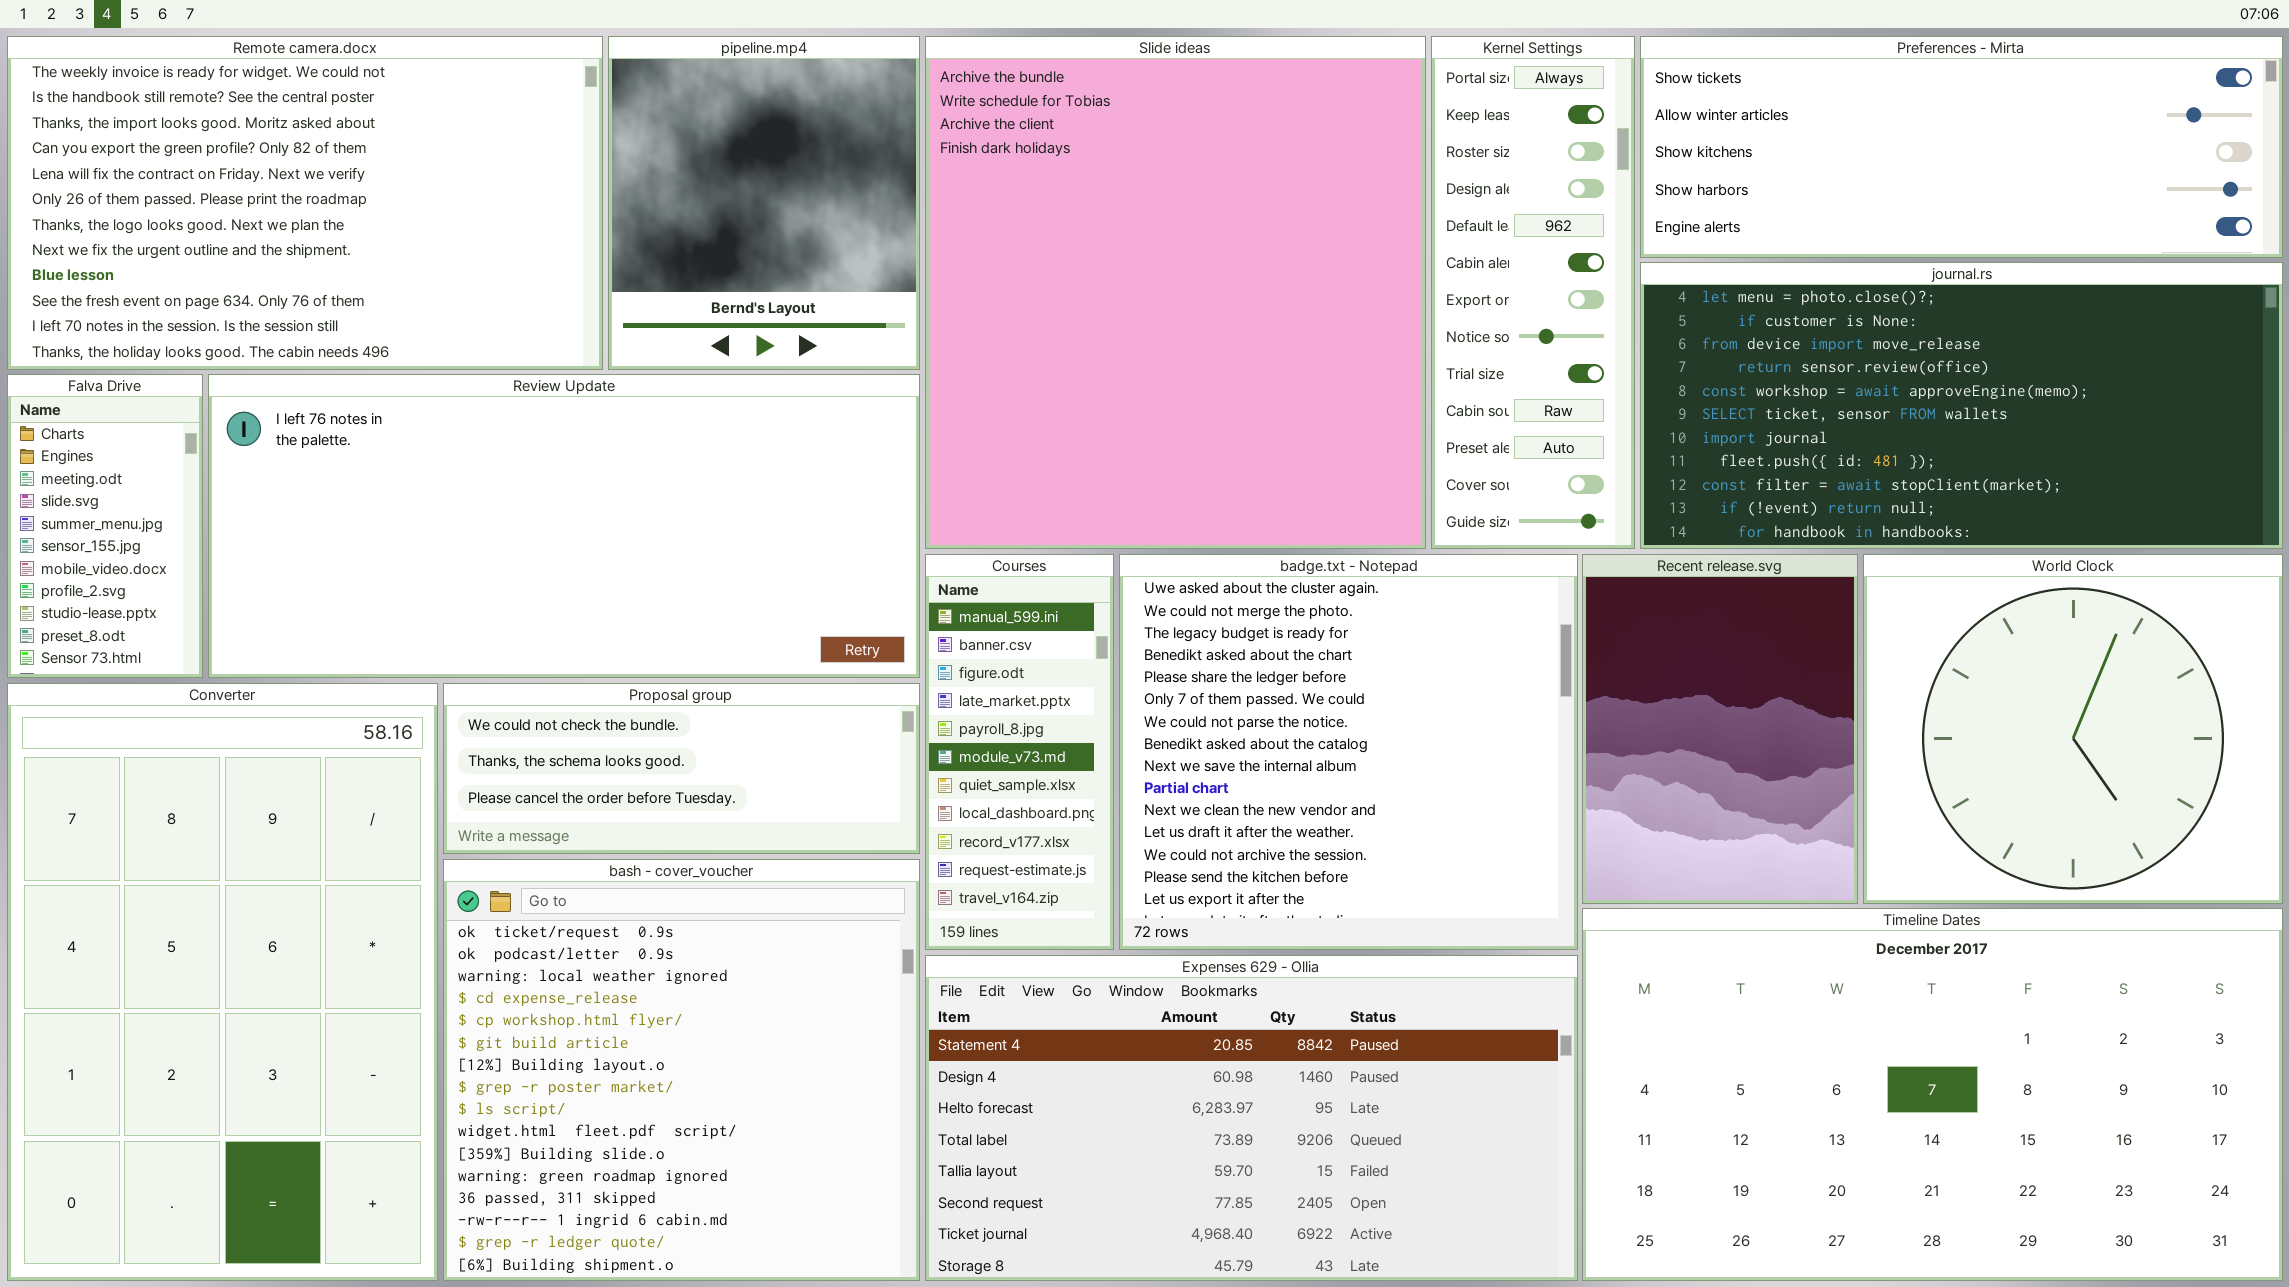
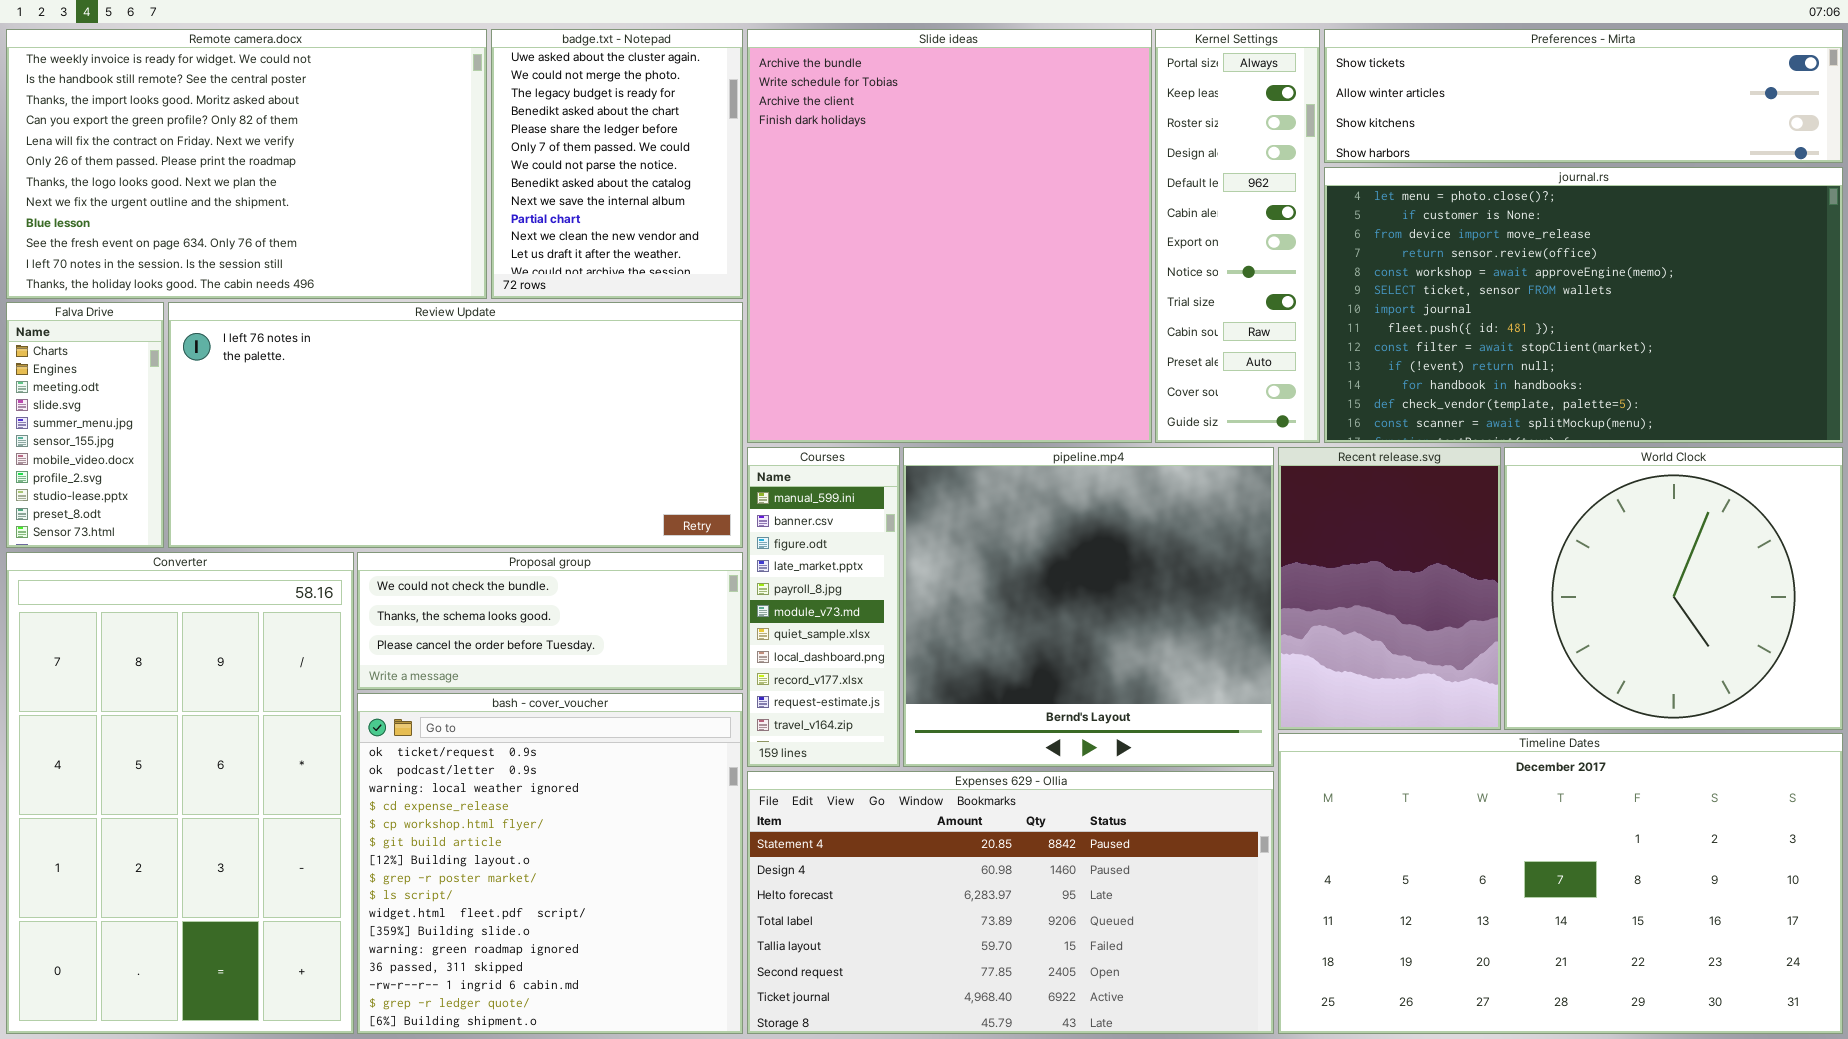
pipeline.mp4: [608,36,920,370] -> [903,447,1274,767], moved, resized
Preferences - Mirta: [1640,36,2283,258] -> [1324,29,1843,163], resized
journal.rs: [1640,262,2283,549] -> [1324,167,1843,443], resized
badge.txt - Notepad: [1119,554,1578,950] -> [491,29,743,299], moved, resized

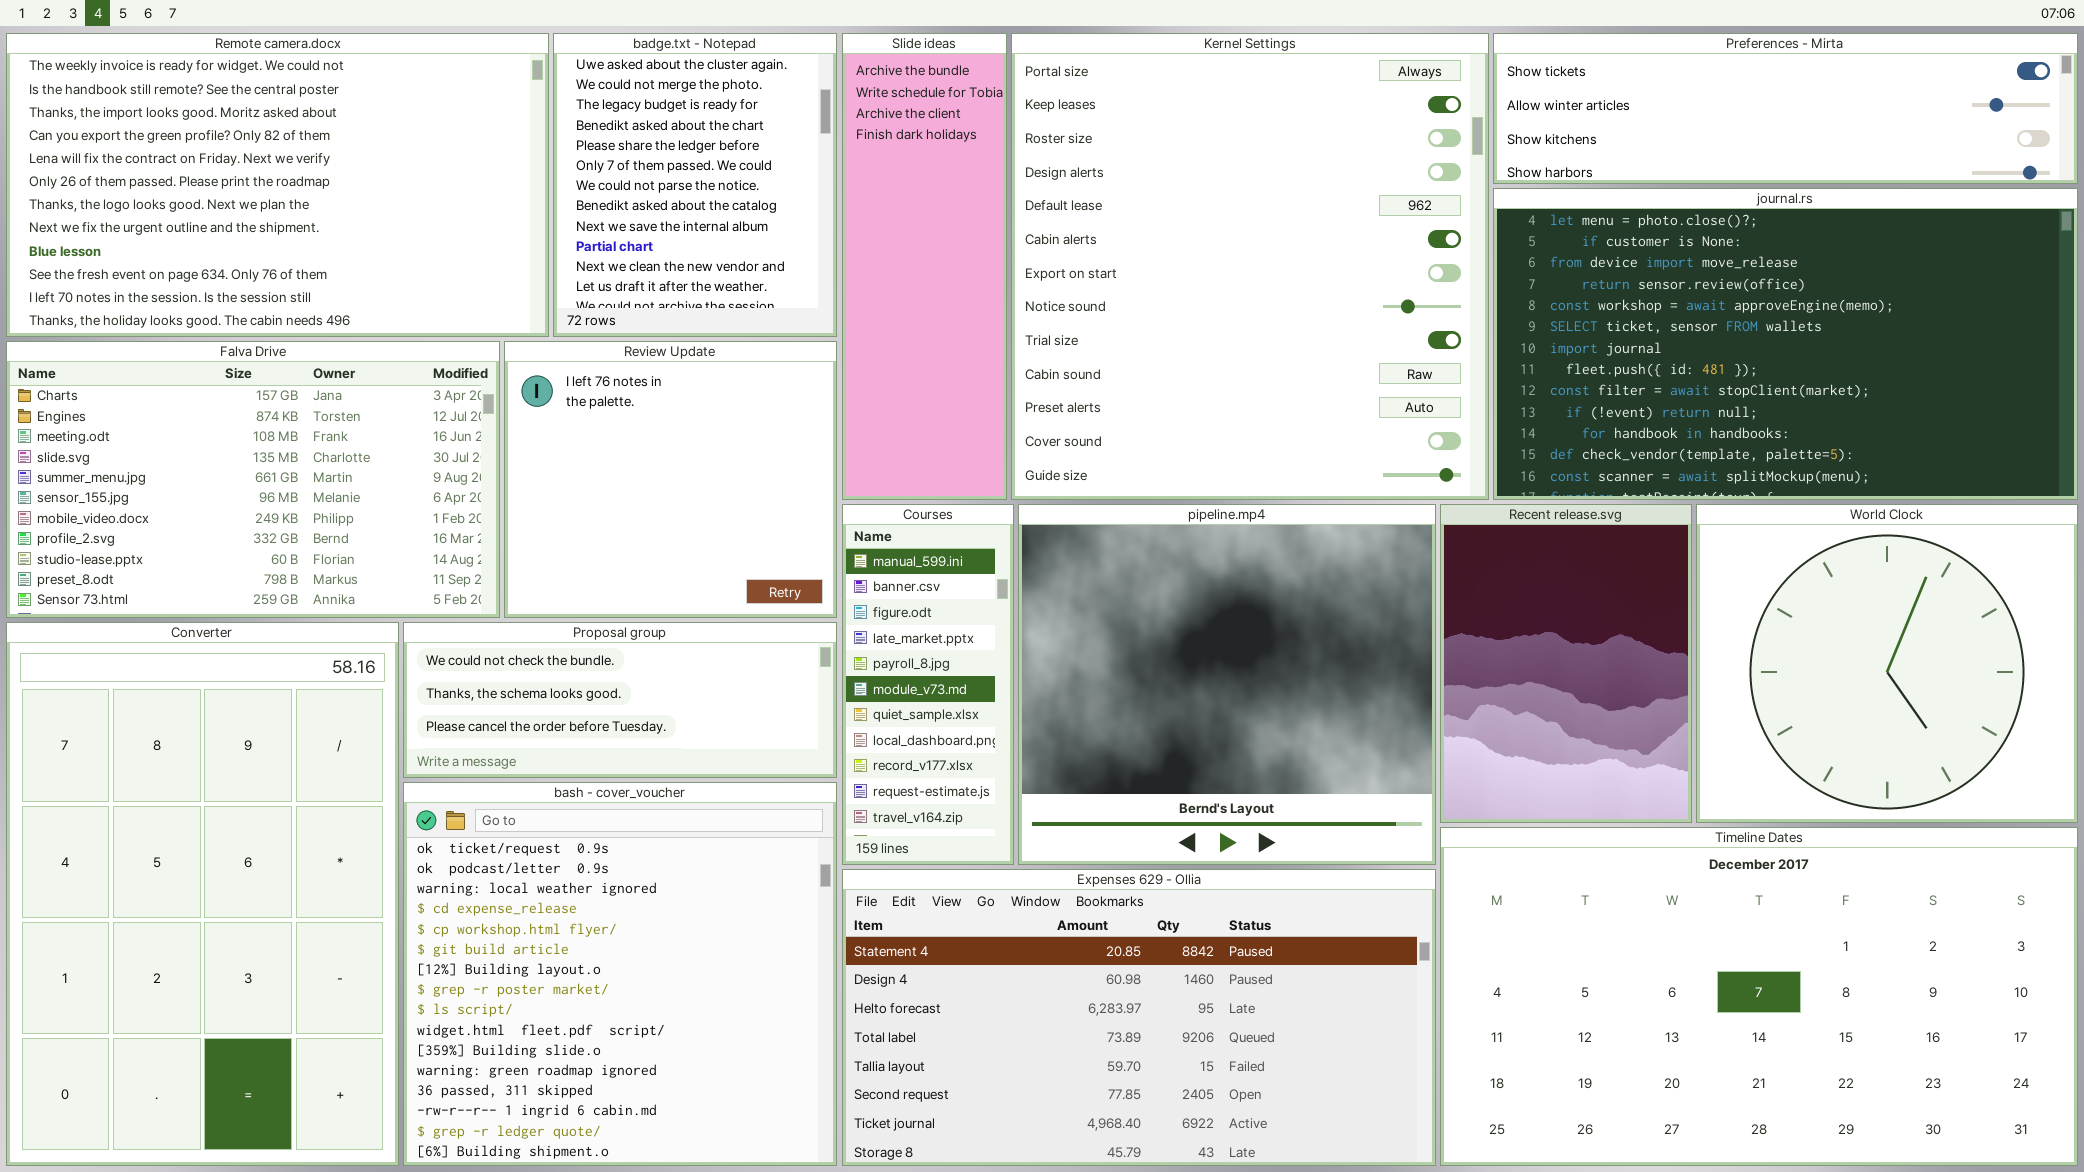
Slide ideas: [747,29,1152,443] -> [842,33,1007,500], resized
Kernel Settings: [1155,29,1320,443] -> [1011,33,1489,500], resized
Falva Drive: [6,302,164,548] -> [6,341,500,618], resized
Review Update: [168,302,743,548] -> [504,341,837,618], resized

